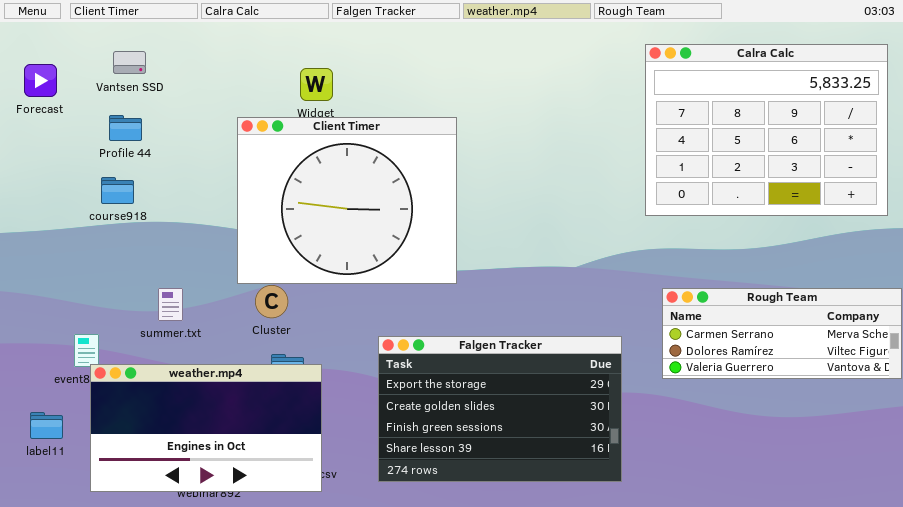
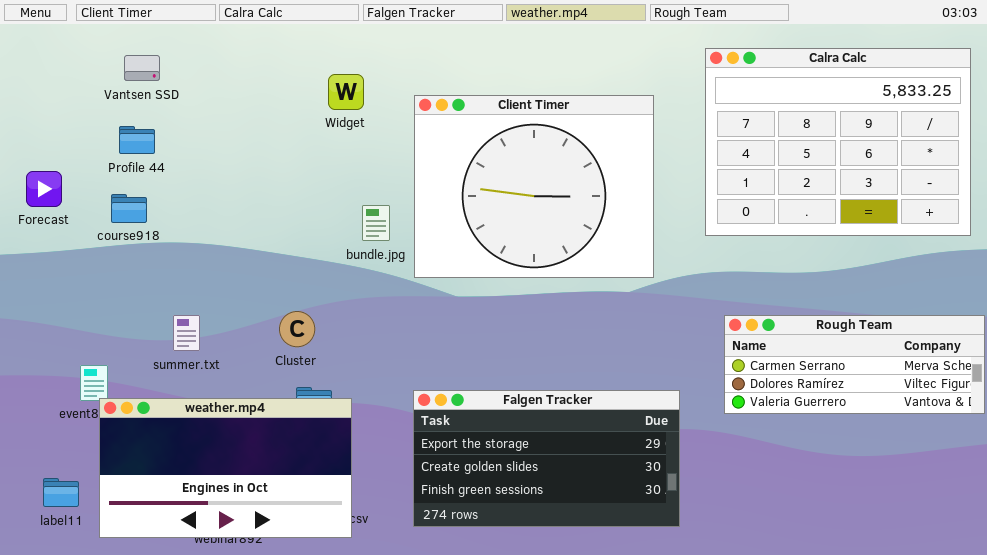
Forecast: [24,64,57,97] -> [26,171,62,207], moved
Client Timer: [237,117,457,284] -> [414,95,654,278], moved
Falgen Tracker: [378,336,622,482] -> [413,390,680,527], resized
label11: [30,412,63,439] -> [43,478,79,507], moved

